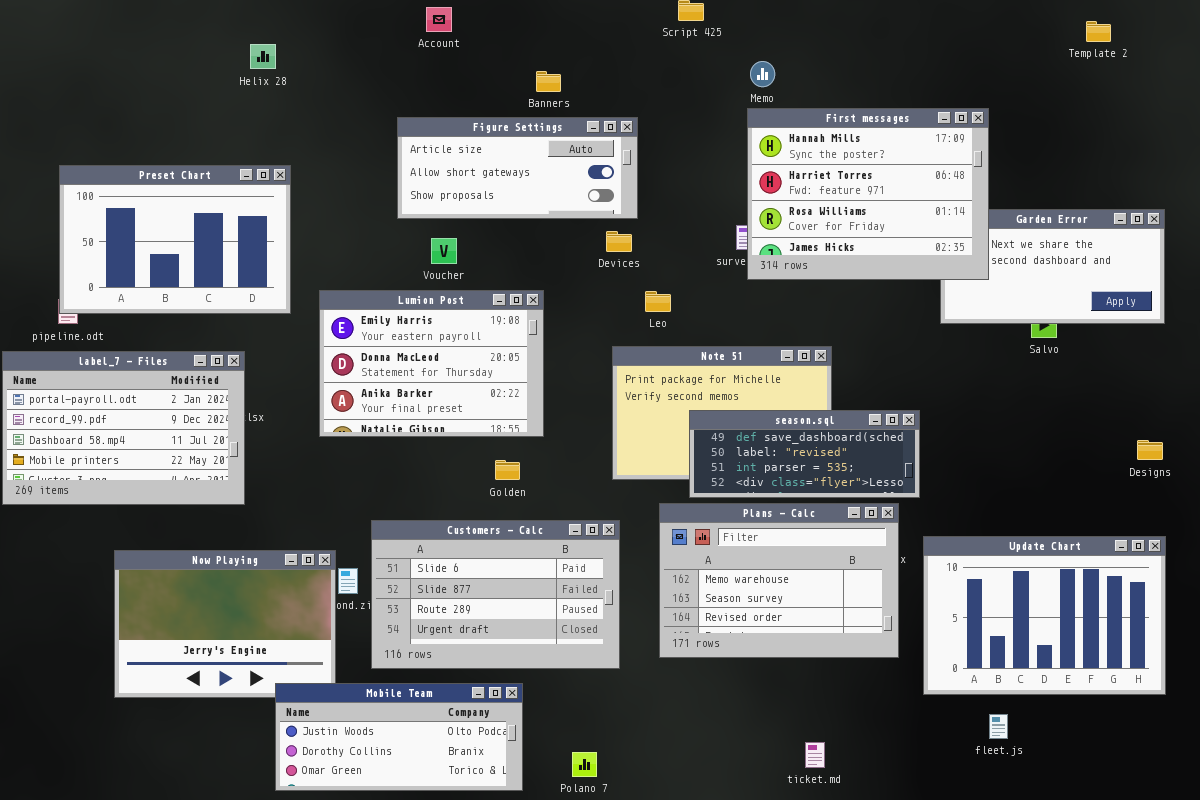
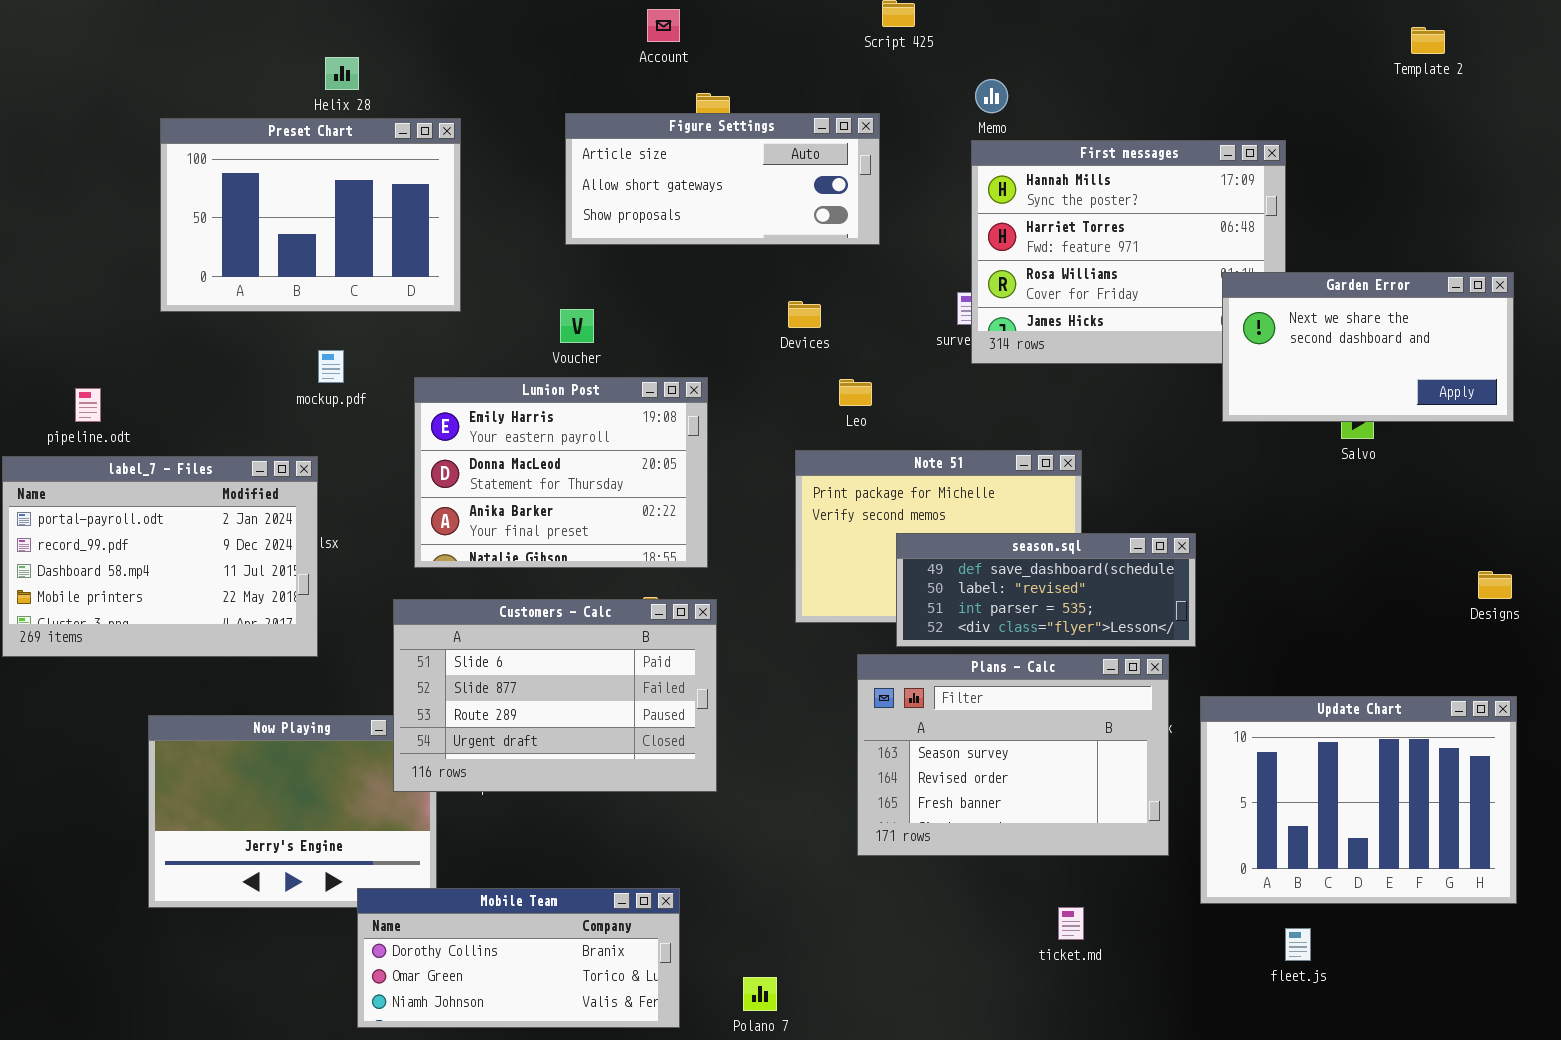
Account: [426,7,452,32] -> [647,9,680,42], moved
Figure Settings: [397,117,638,219] -> [565,113,880,245], moved
Preset Chart: [59,165,291,314] -> [160,118,461,312], moved
Garden Error: [940,209,1165,324] -> [1222,272,1514,422], raised
Plans - Calc: [659,503,899,658] -> [857,654,1169,856], scrolled down 1 row
Customers - Calc: [371,520,620,669] -> [393,599,717,792], moved
Mobile Team: [275,683,523,791] -> [357,888,680,1028], scrolled down 1 row
ticket.md: [805,742,825,768] -> [1058,907,1084,940], moved

